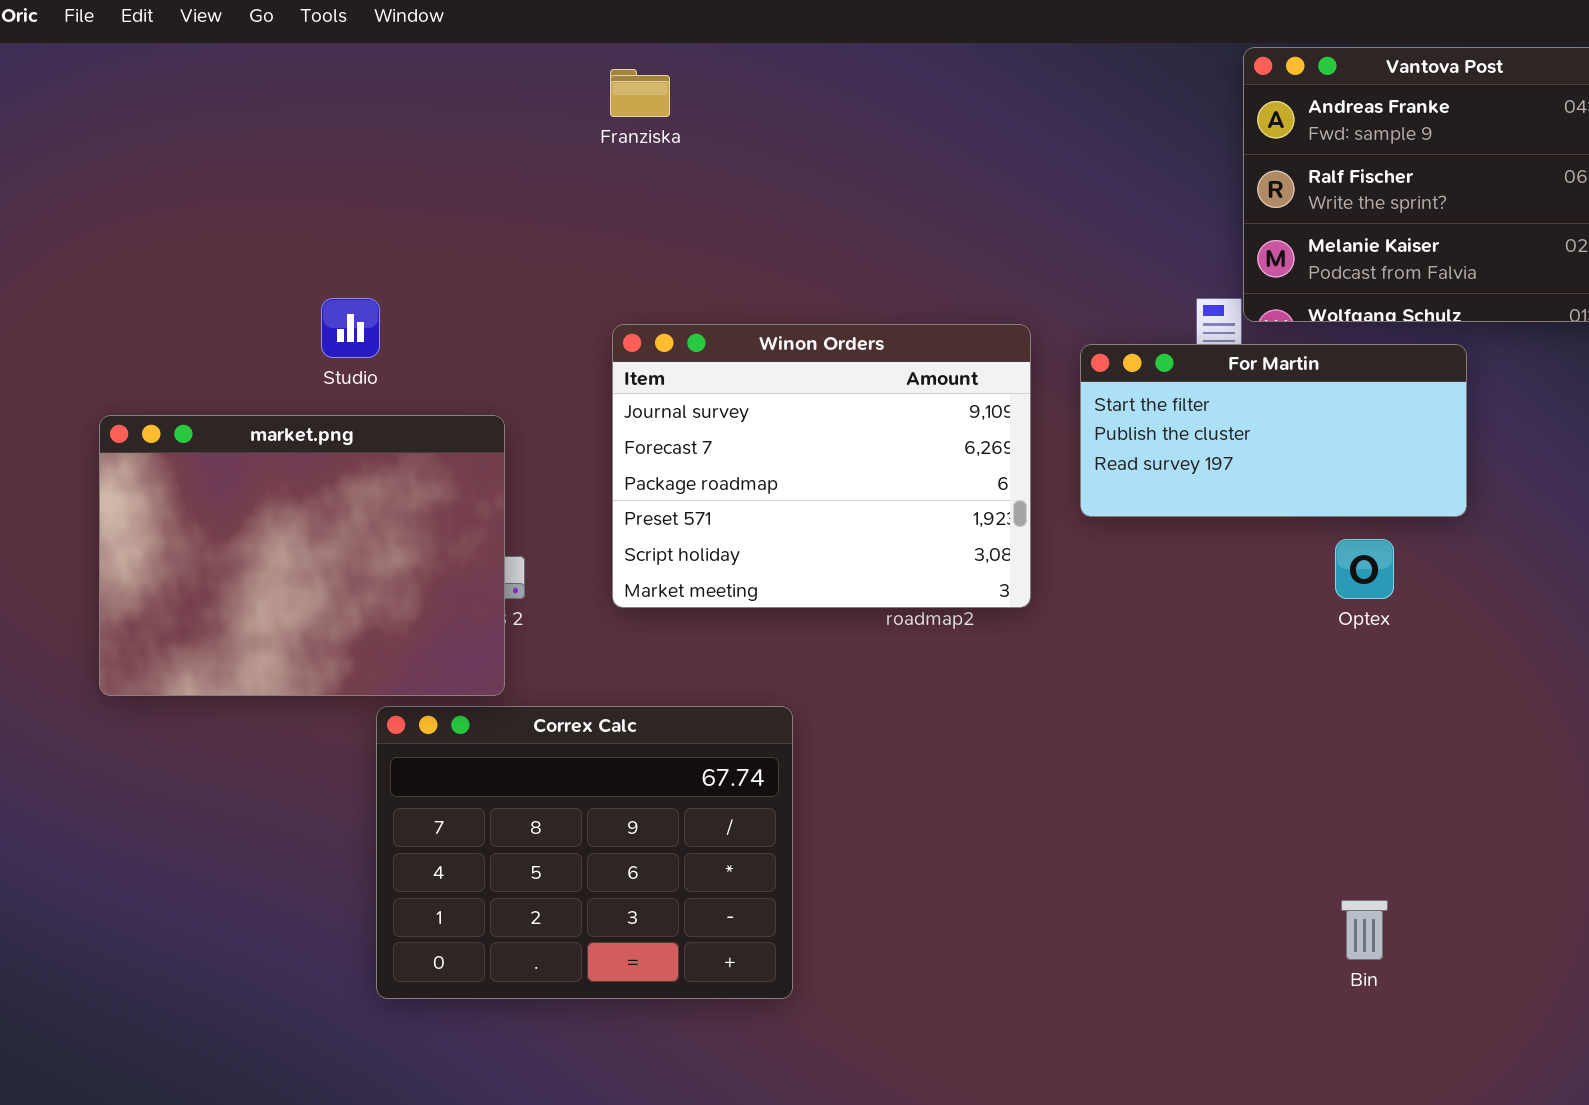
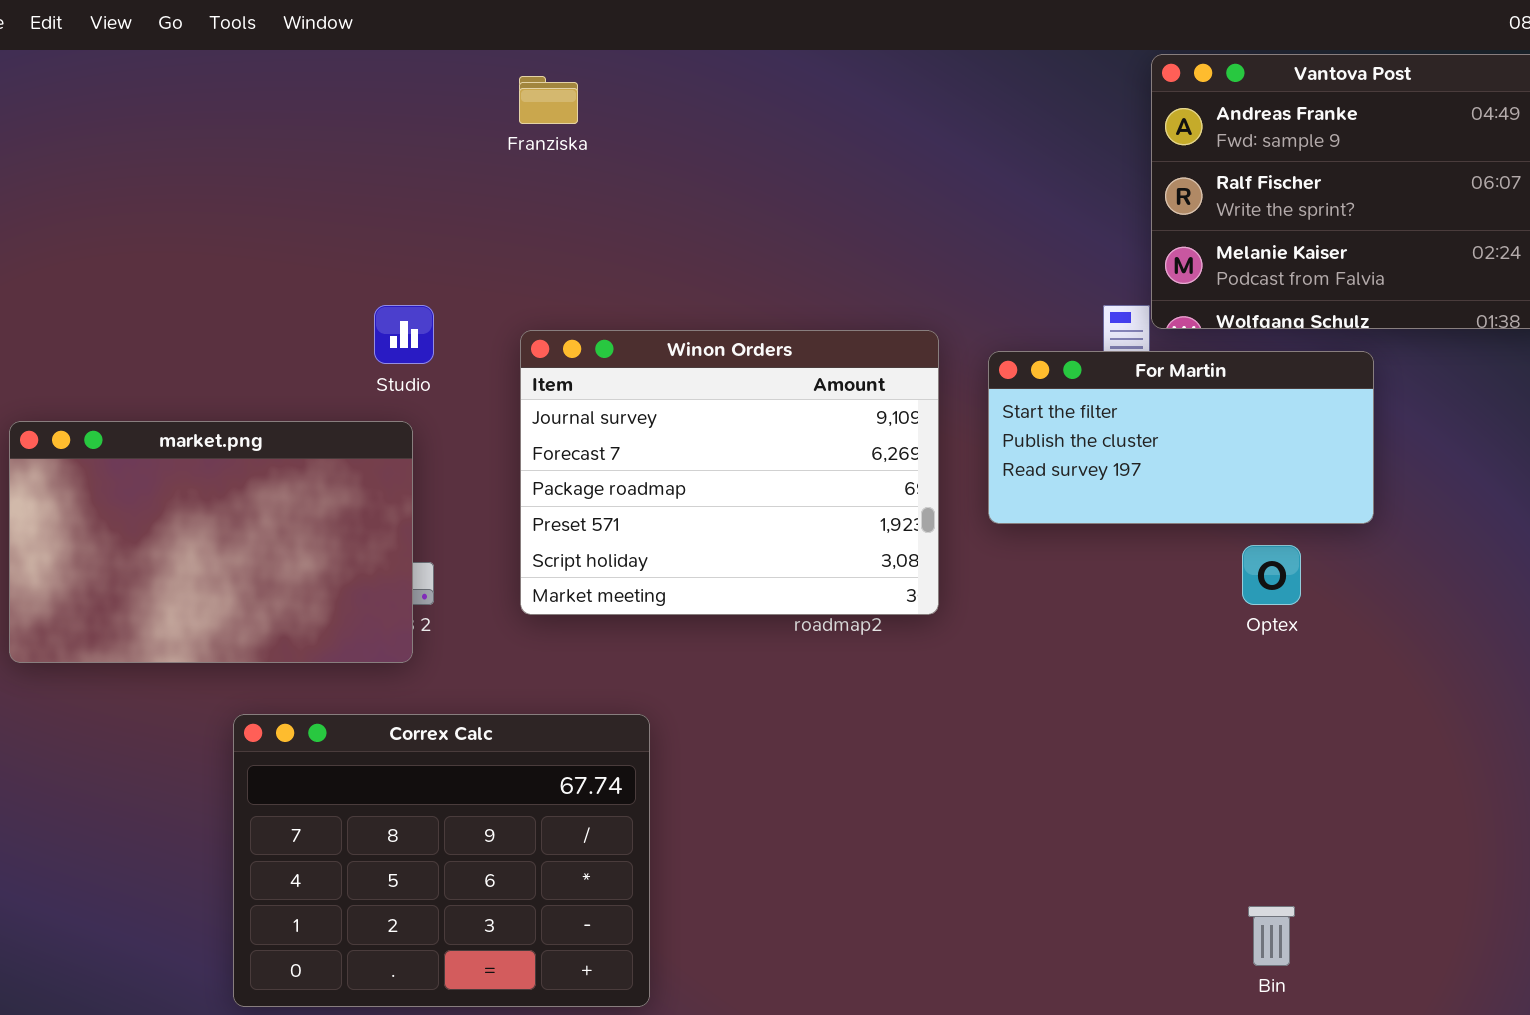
Studio: [321,298,380,358] -> [374,305,434,364], moved
market.png: [99,415,505,696] -> [9,421,413,663], resized
Correx Calc: [376,706,793,999] -> [233,714,650,1007], moved

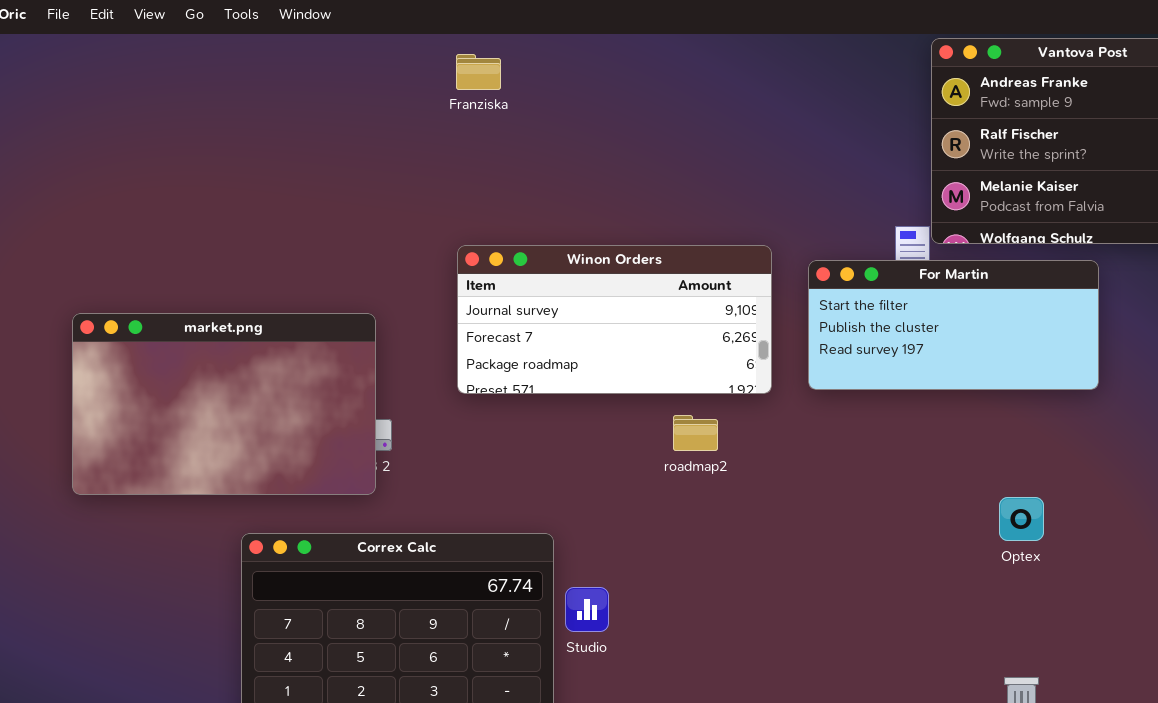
Studio: [374,305,434,364] -> [565,587,609,632], moved
Winon Orders: [520,330,939,615] -> [457,245,772,394], resized
Optex: [1242,545,1301,605] -> [999,497,1044,541], moved

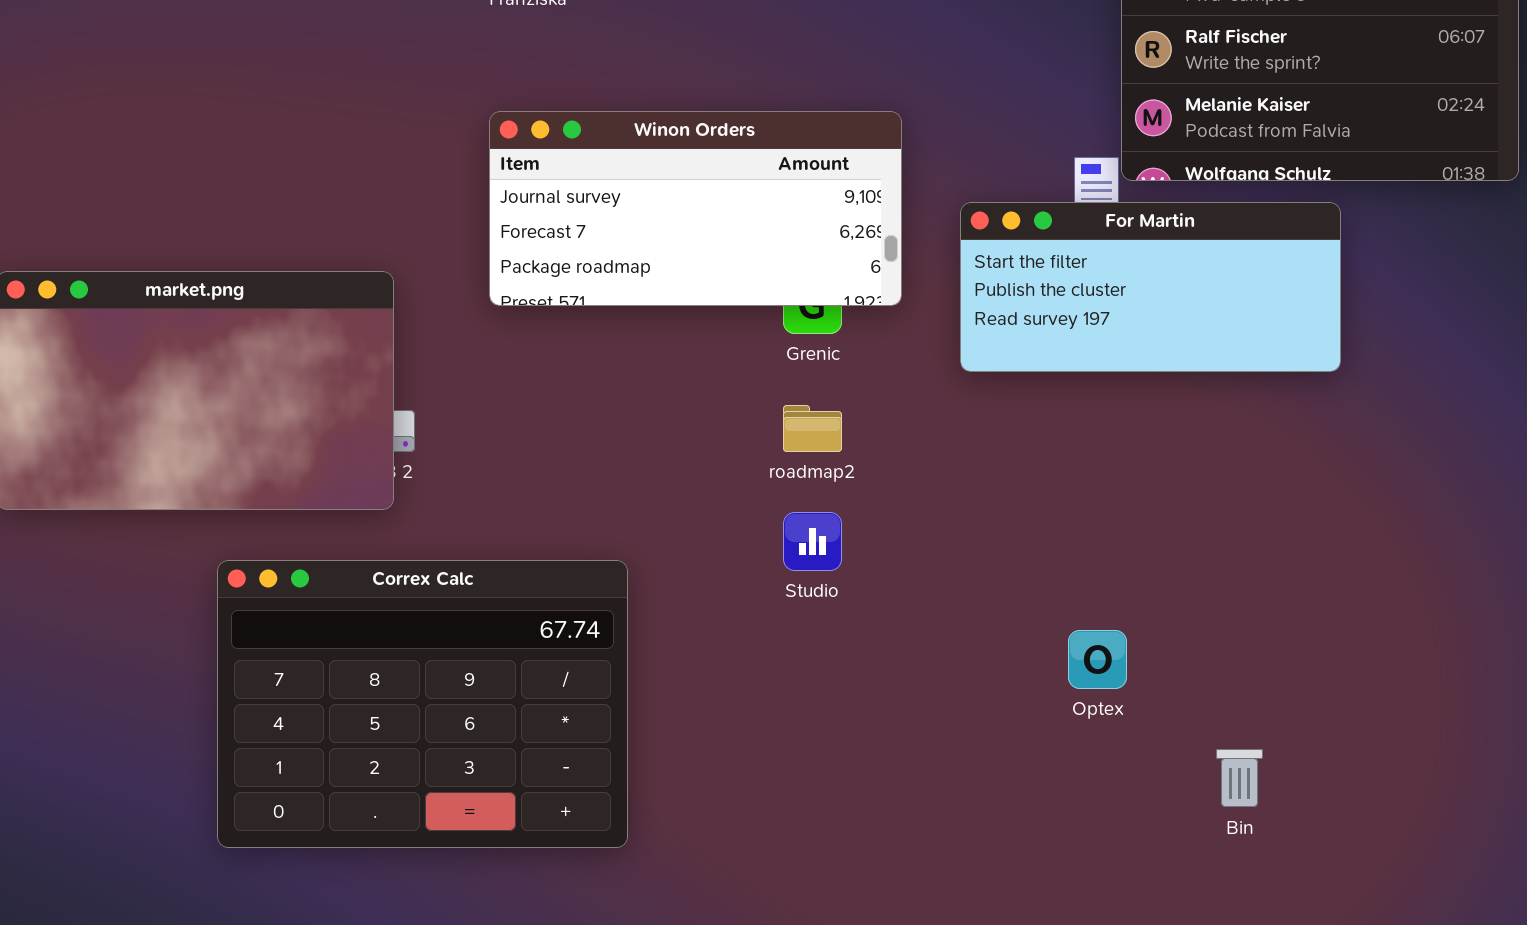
Winon Orders: [457,245,772,394] -> [489,111,902,306], moved
Optex: [999,497,1044,541] -> [1068,630,1127,689], moved
Studio: [565,587,609,632] -> [783,512,842,571], moved

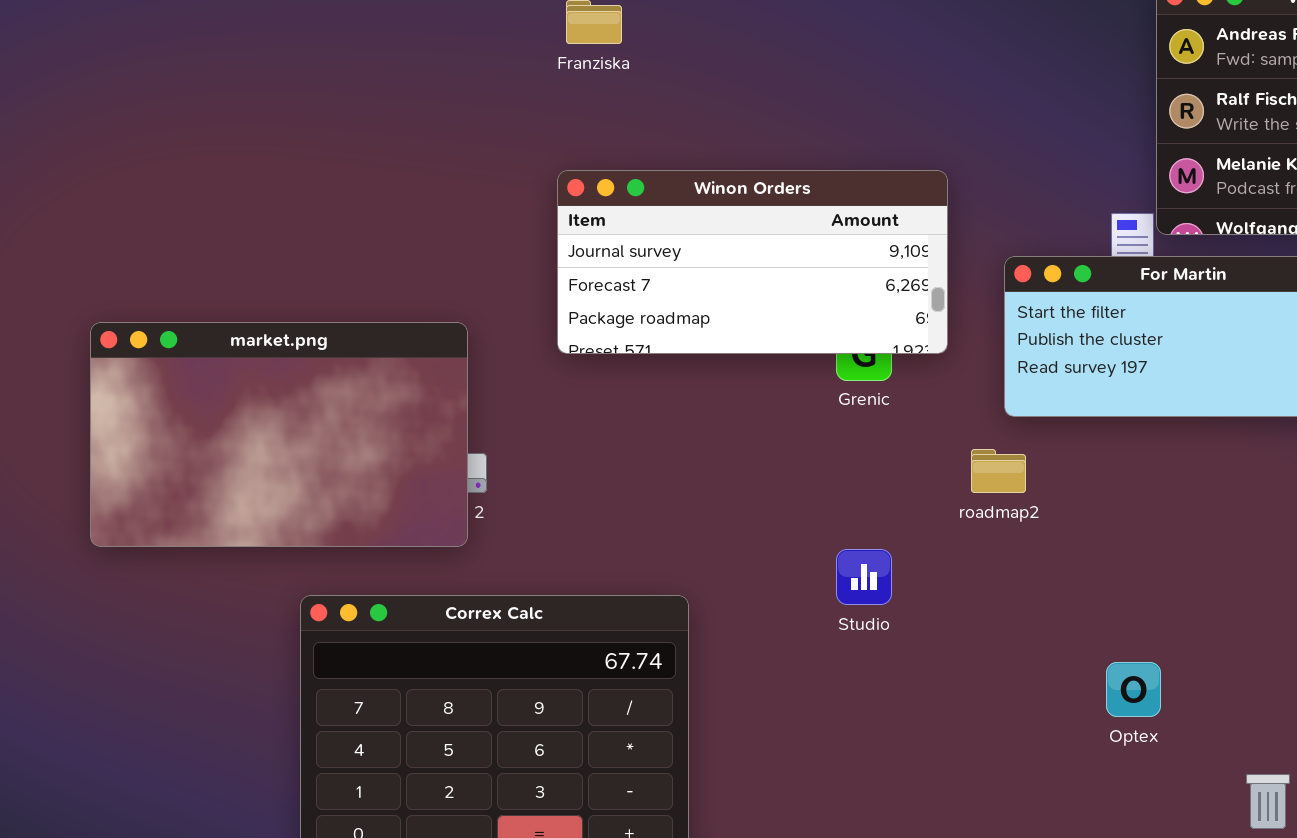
roadmap2: [783,405,842,452] -> [971,449,1026,493], moved

